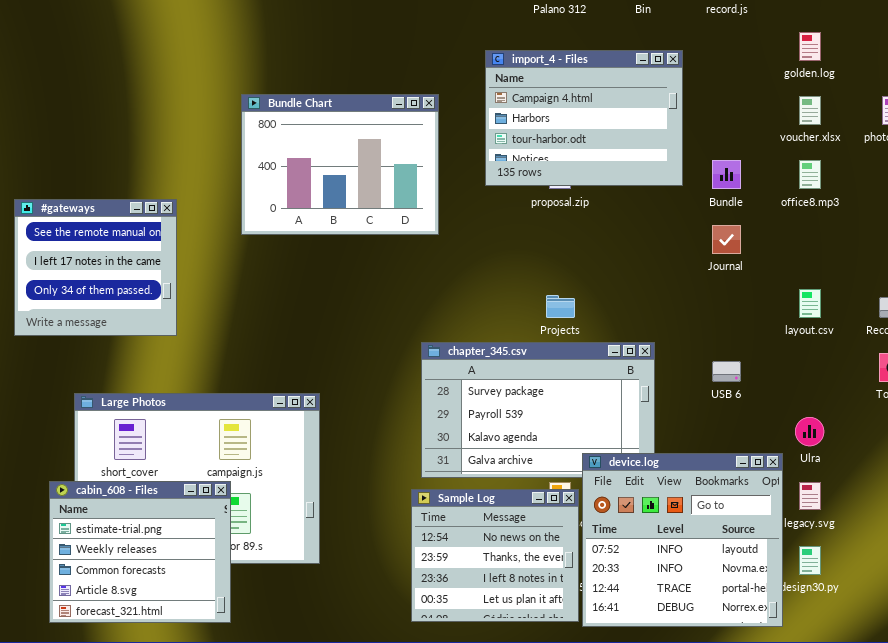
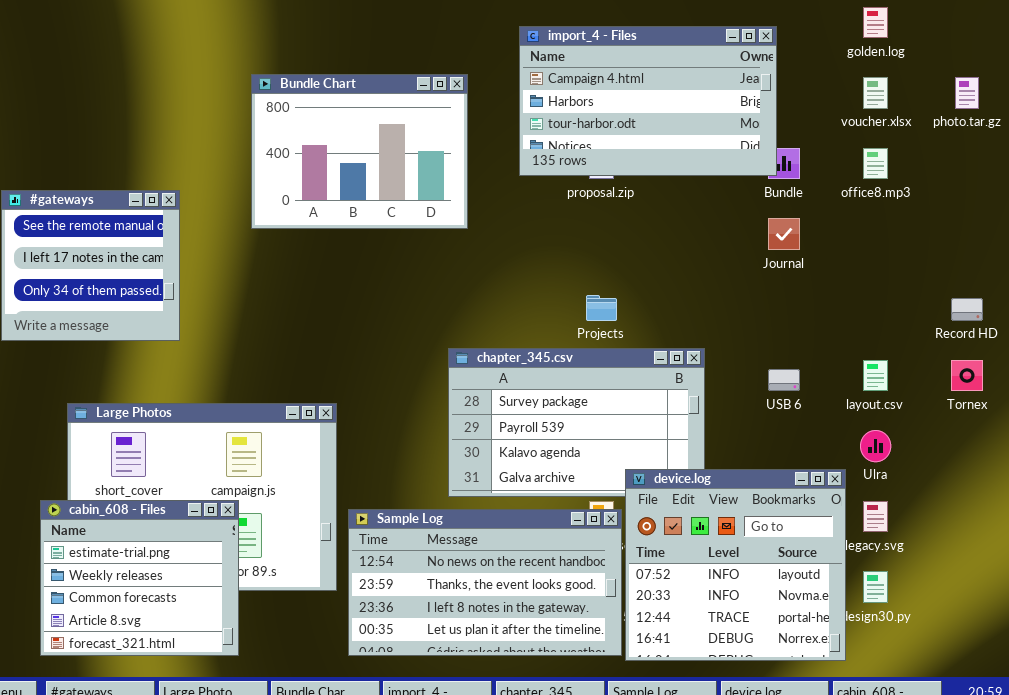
import_4 - Files: [485,50,683,186] -> [519,26,777,176], resized
layout.csv: [799,289,821,318] -> [863,360,888,391], moved
Sample Log: [411,489,579,622] -> [348,509,622,656], resized

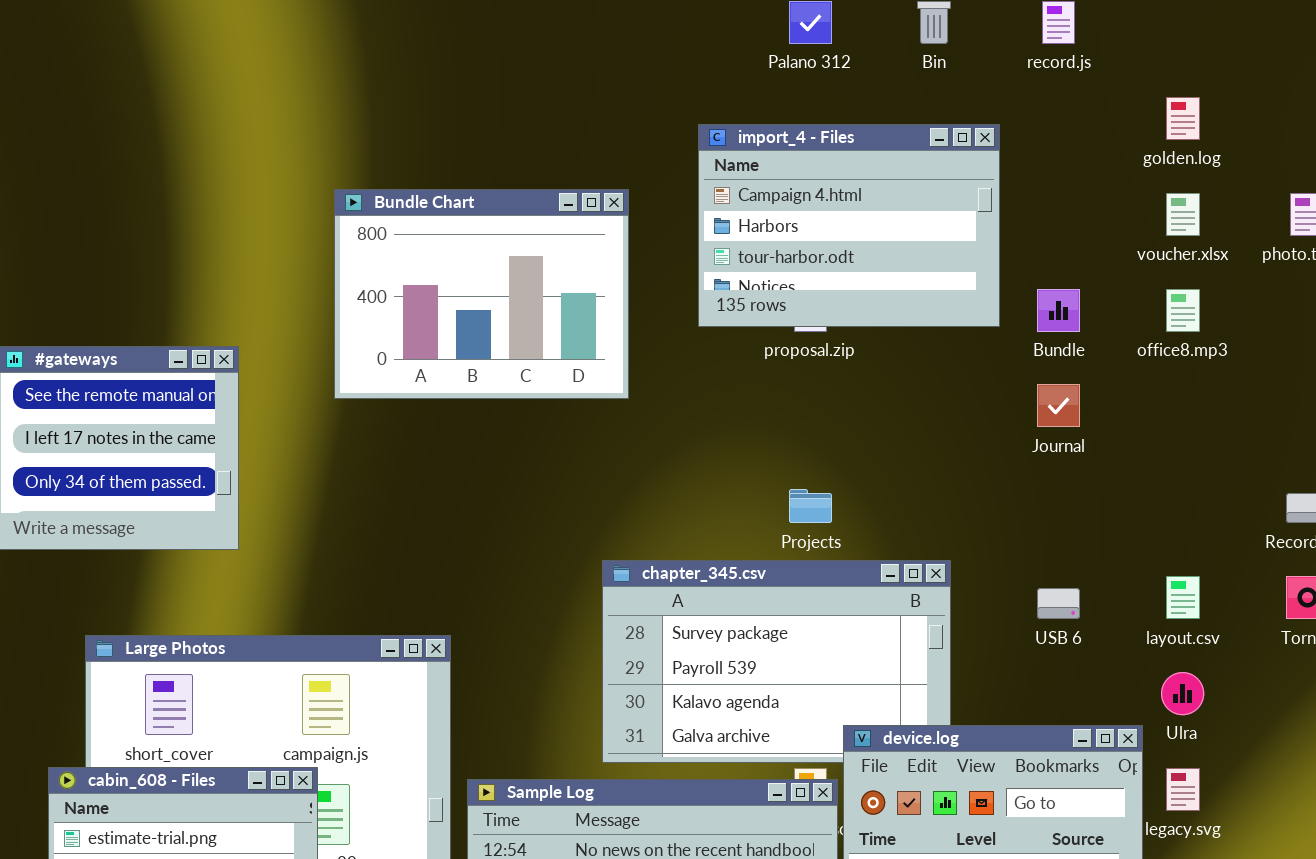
import_4 - Files: [519,26,777,176] -> [698,124,1000,327], resized

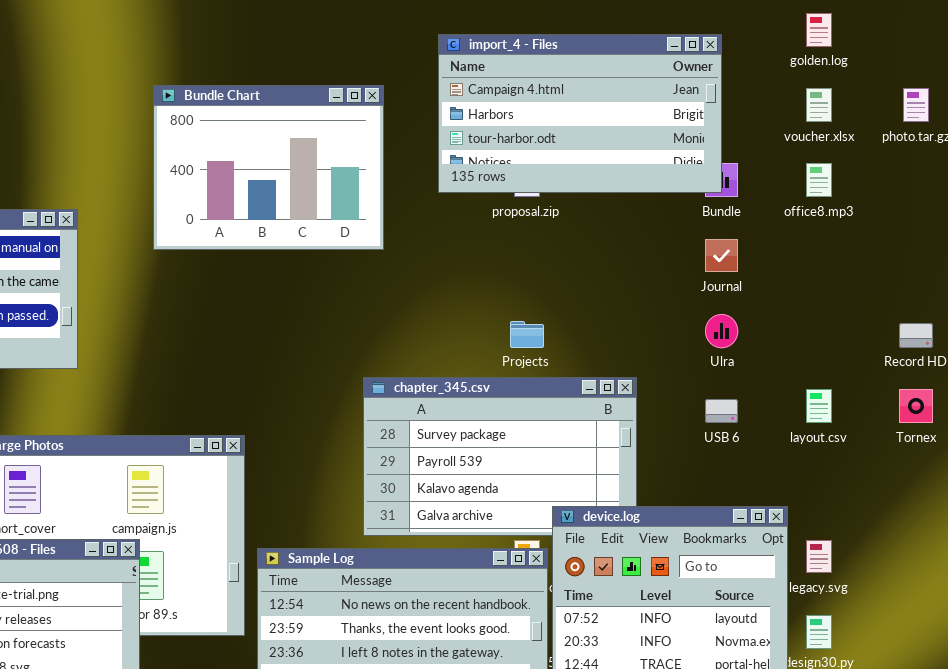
import_4 - Files: [698,124,1000,327] -> [438,34,722,193], resized
Ulra: [1161,672,1204,715] -> [705,314,738,348], moved

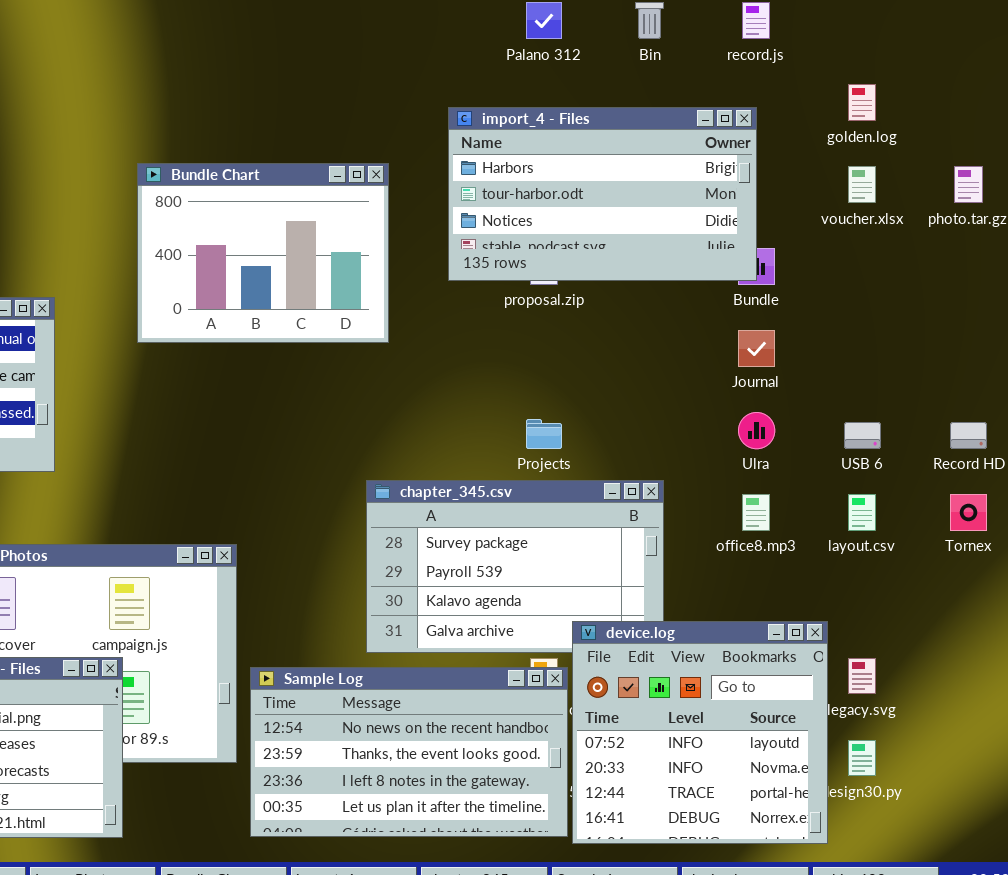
import_4 - Files: [438,34,722,193] -> [448,107,757,281], scrolled down 1 row
office8.mp3: [806,163,832,197] -> [742,494,770,531], moved
USB 6: [705,399,738,423] -> [844,422,881,449], moved

